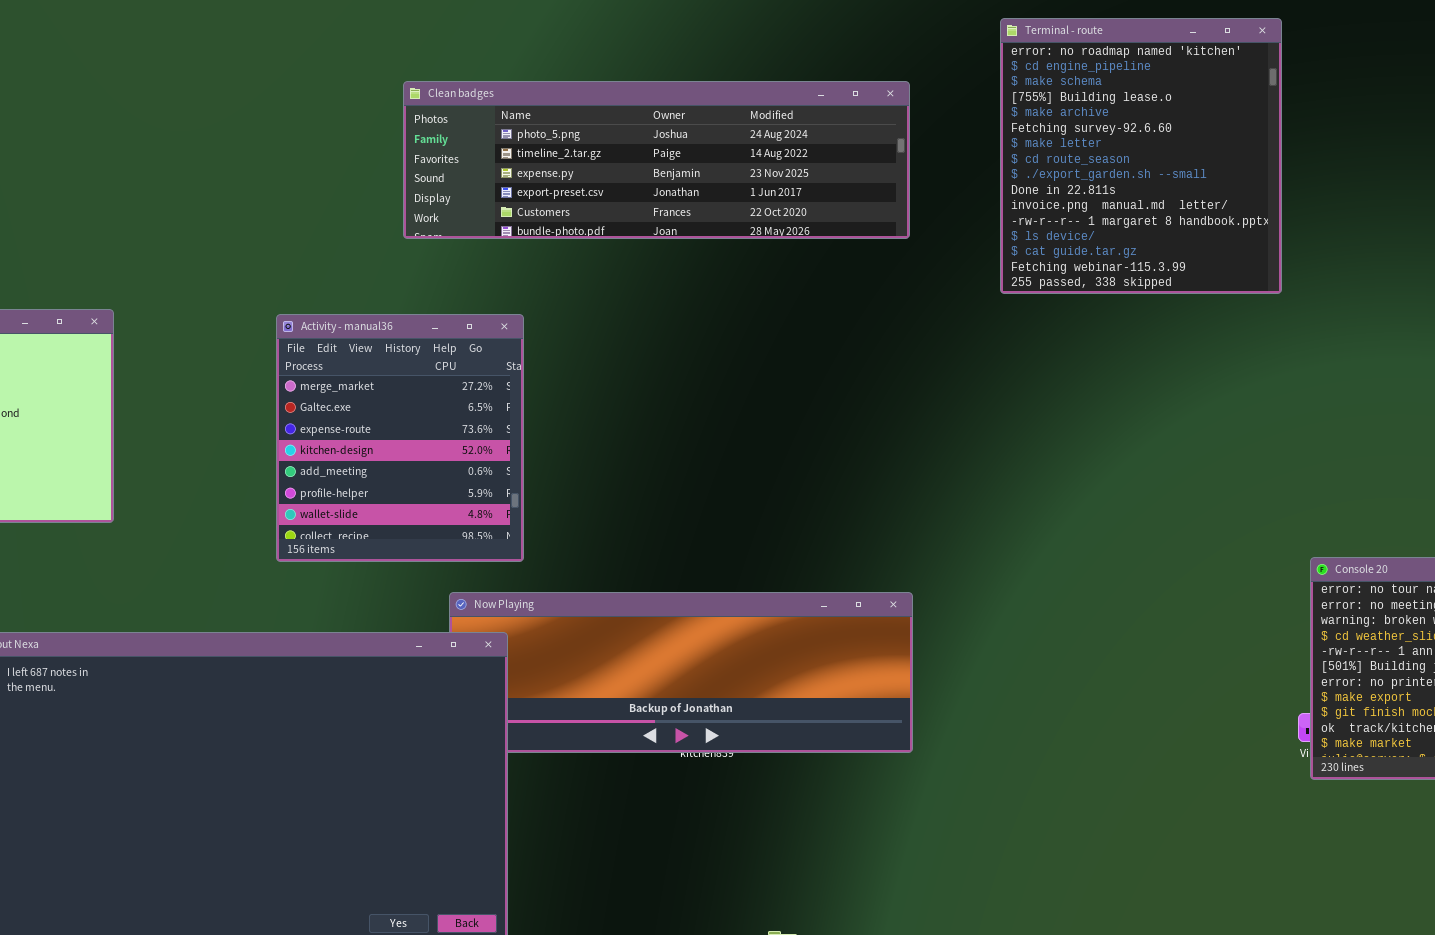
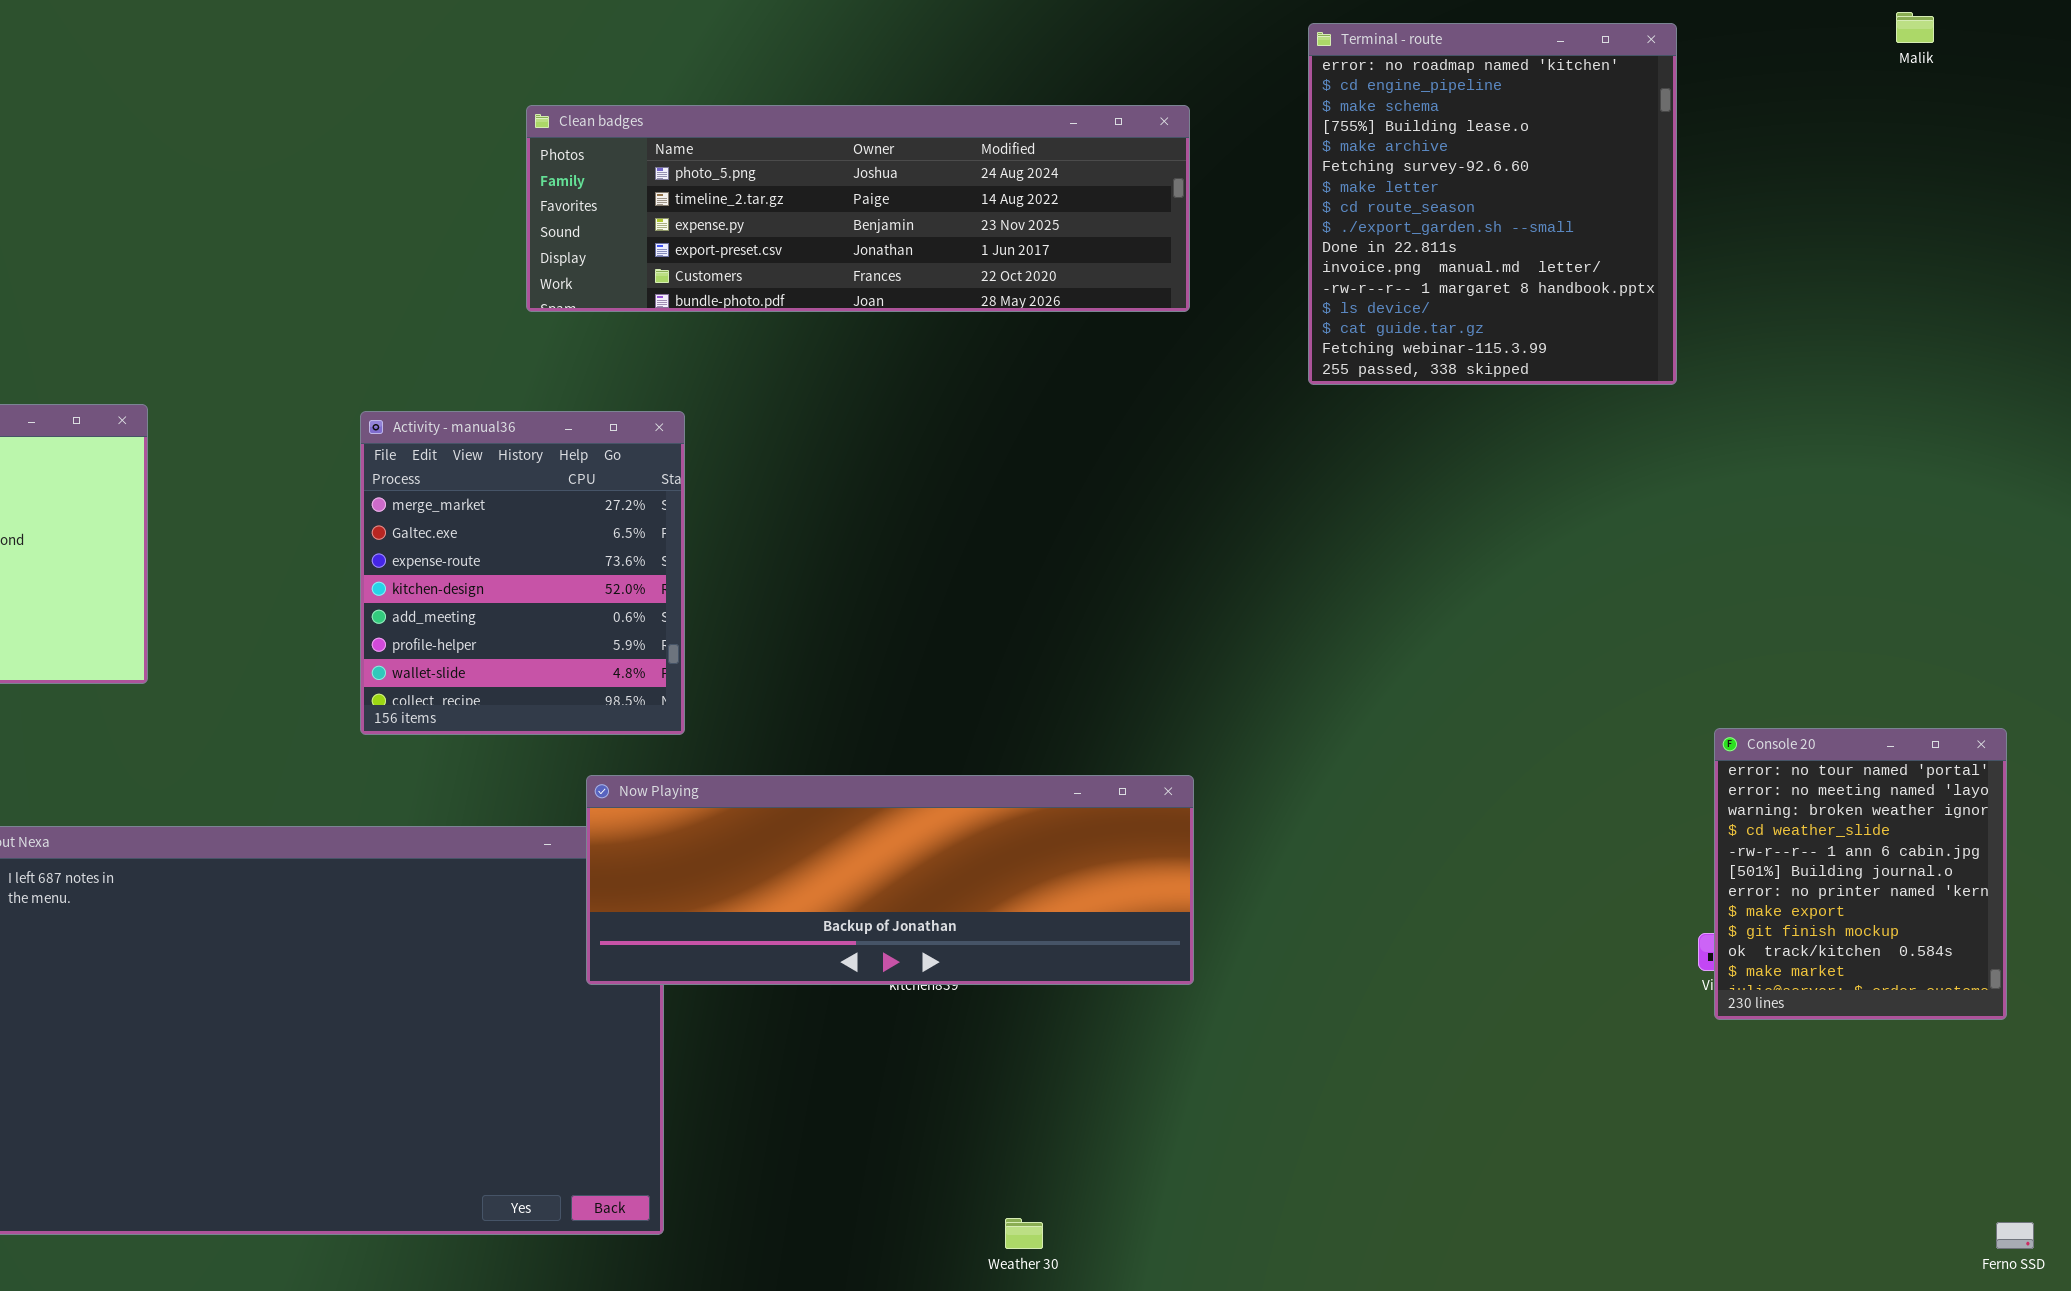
Now Playing: [449,592,913,753] -> [586,775,1194,985], raised

